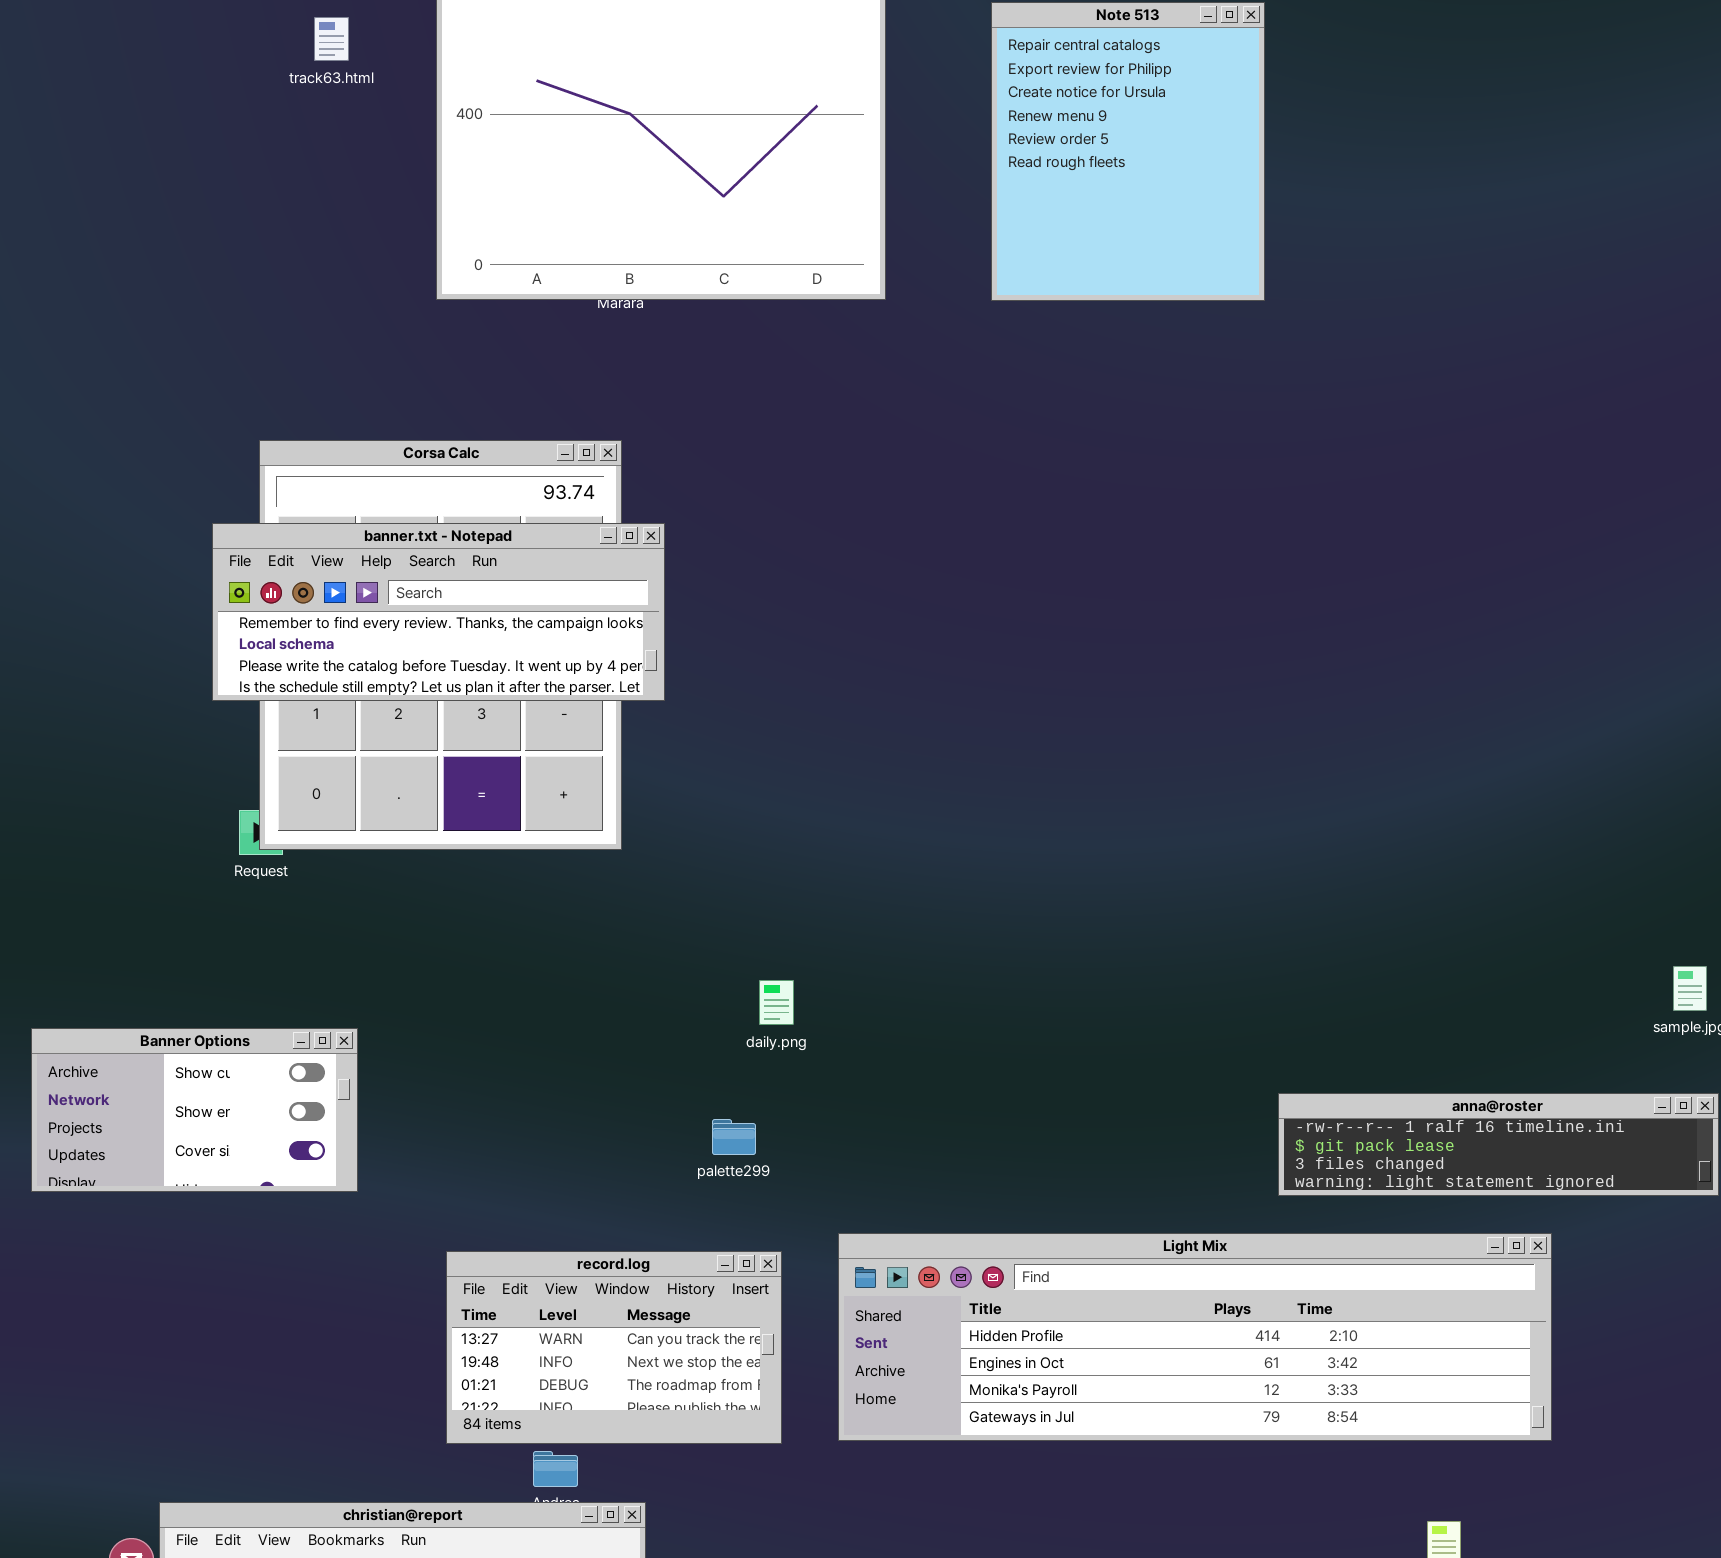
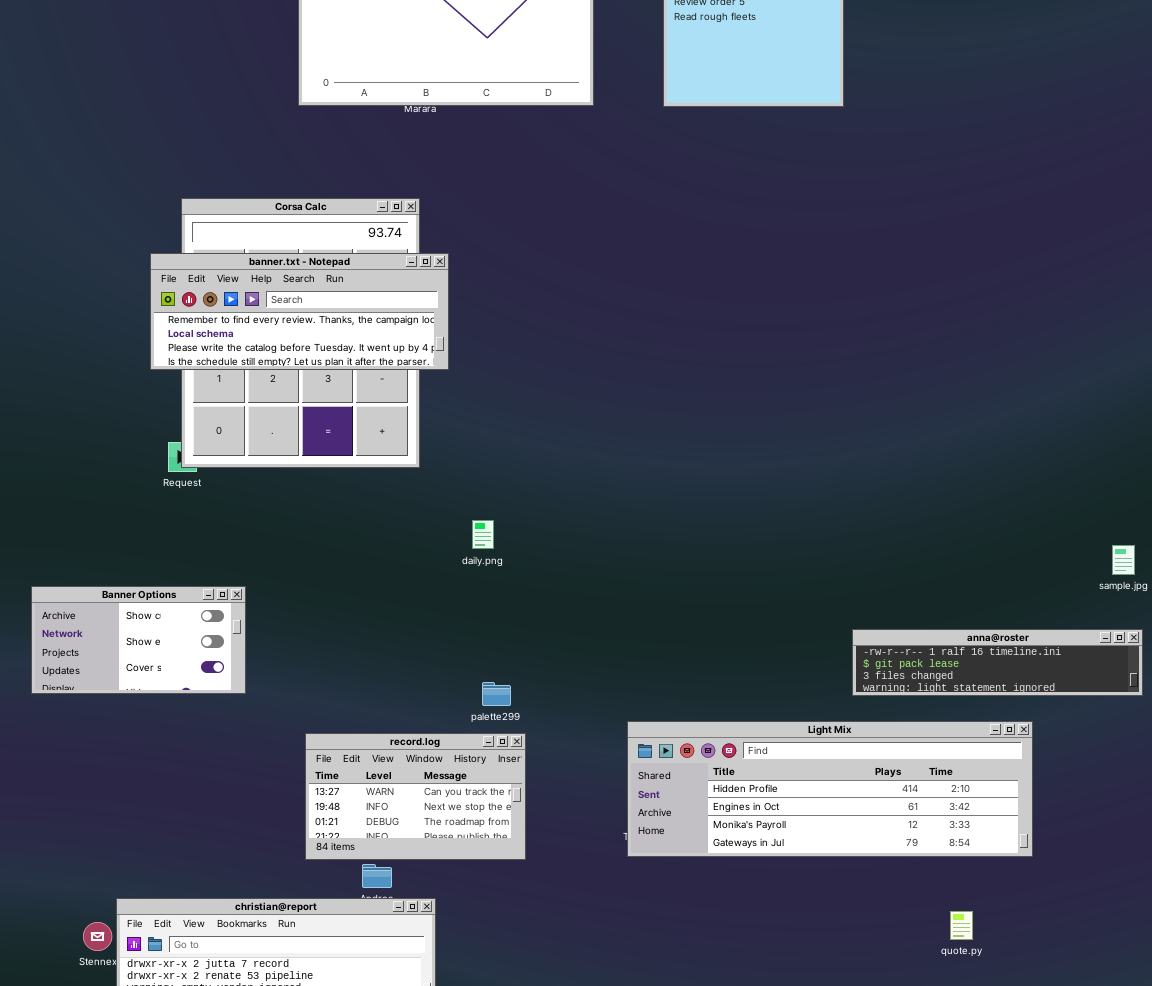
daily.png: [759,980,794,1025] -> [472,520,494,549], moved
palette299: [712,1119,756,1155] -> [482,682,511,706], moved
Light Mix: [838,1233,1552,1441] -> [627,721,1033,857], resized

